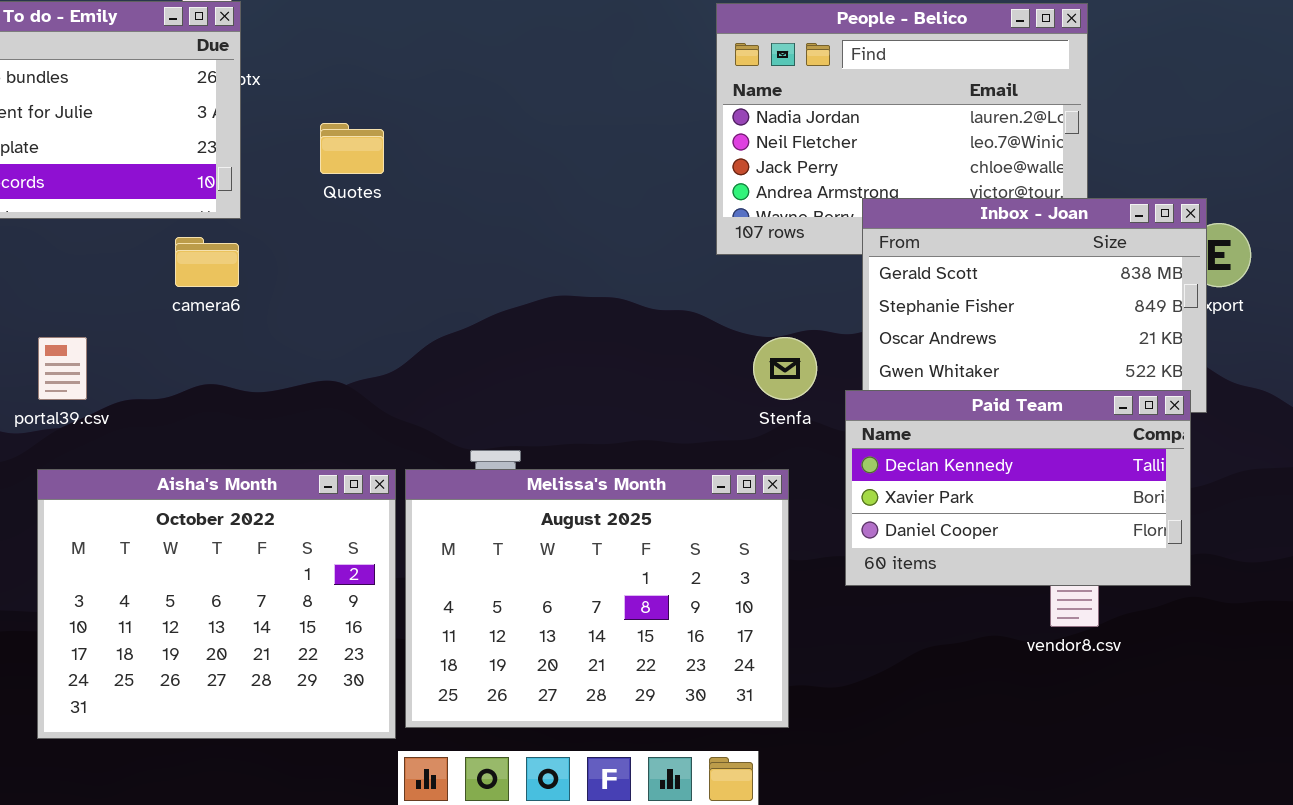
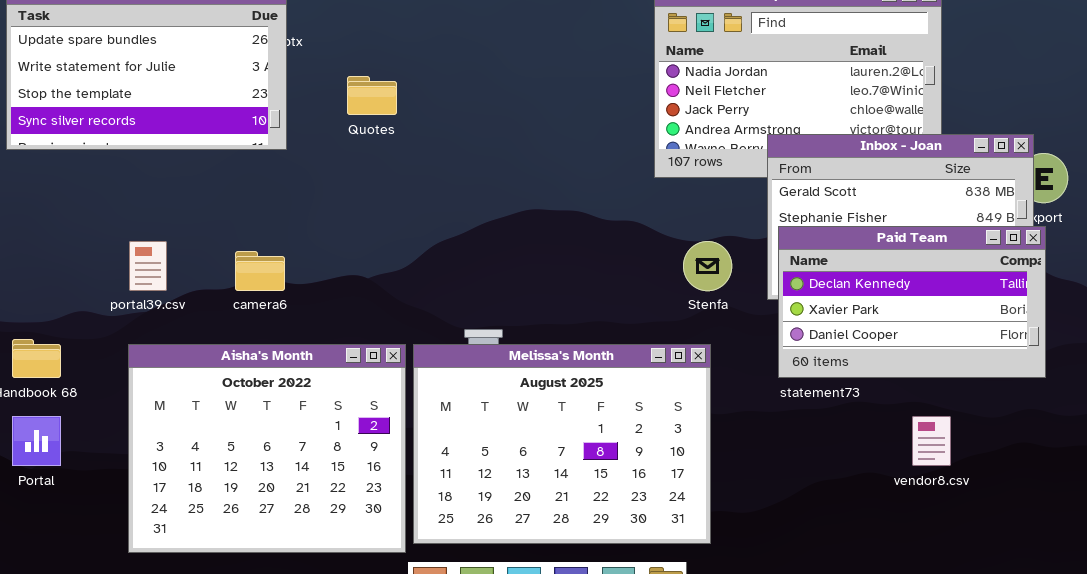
camera6: [175,237,239,287] -> [235,251,285,291], moved
Paid Team: [845,390,1191,586] -> [778,226,1046,378], moved

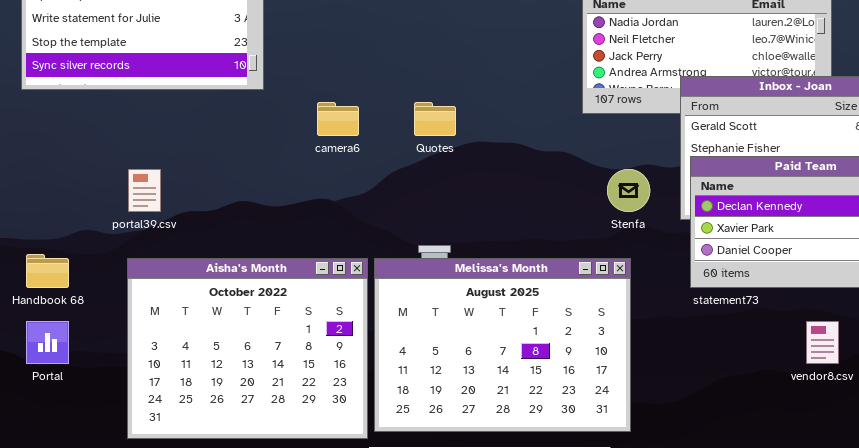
Quotes: [347,76,397,115] -> [414,102,456,136], moved
camera6: [235,251,285,291] -> [317,102,359,136], moved

